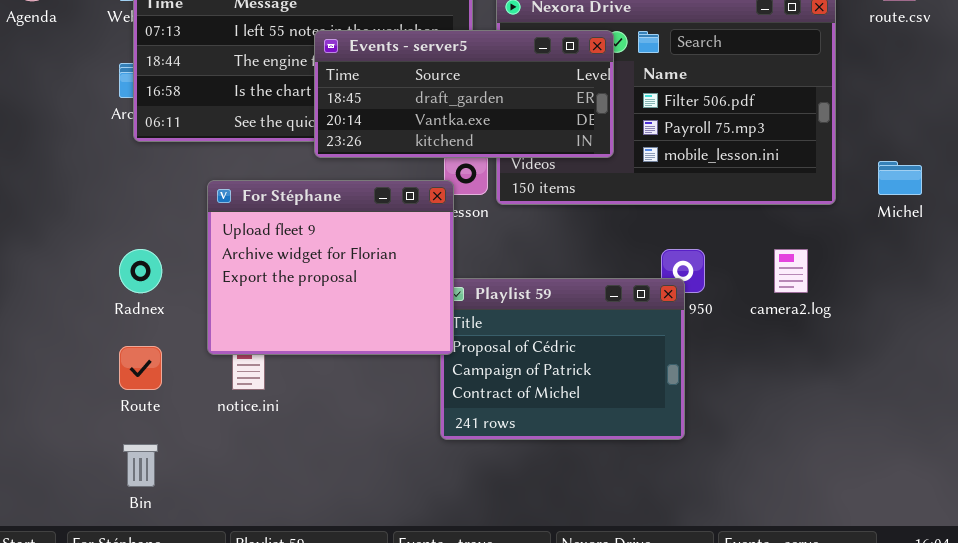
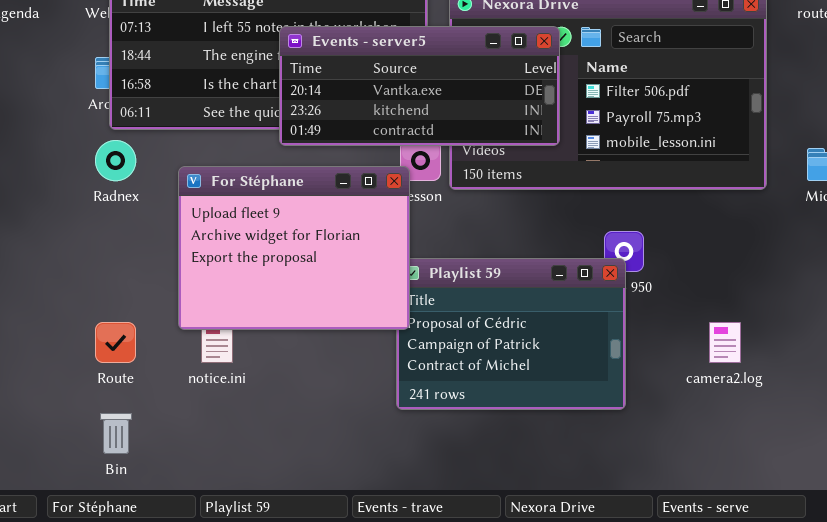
Events - server5: [314,30,614,158] -> [279,26,560,146], scrolled down 1 row
Radnex: [119,249,162,293] -> [95,140,136,181], moved
camera2.log: [774,249,808,293] -> [709,322,741,363], moved

